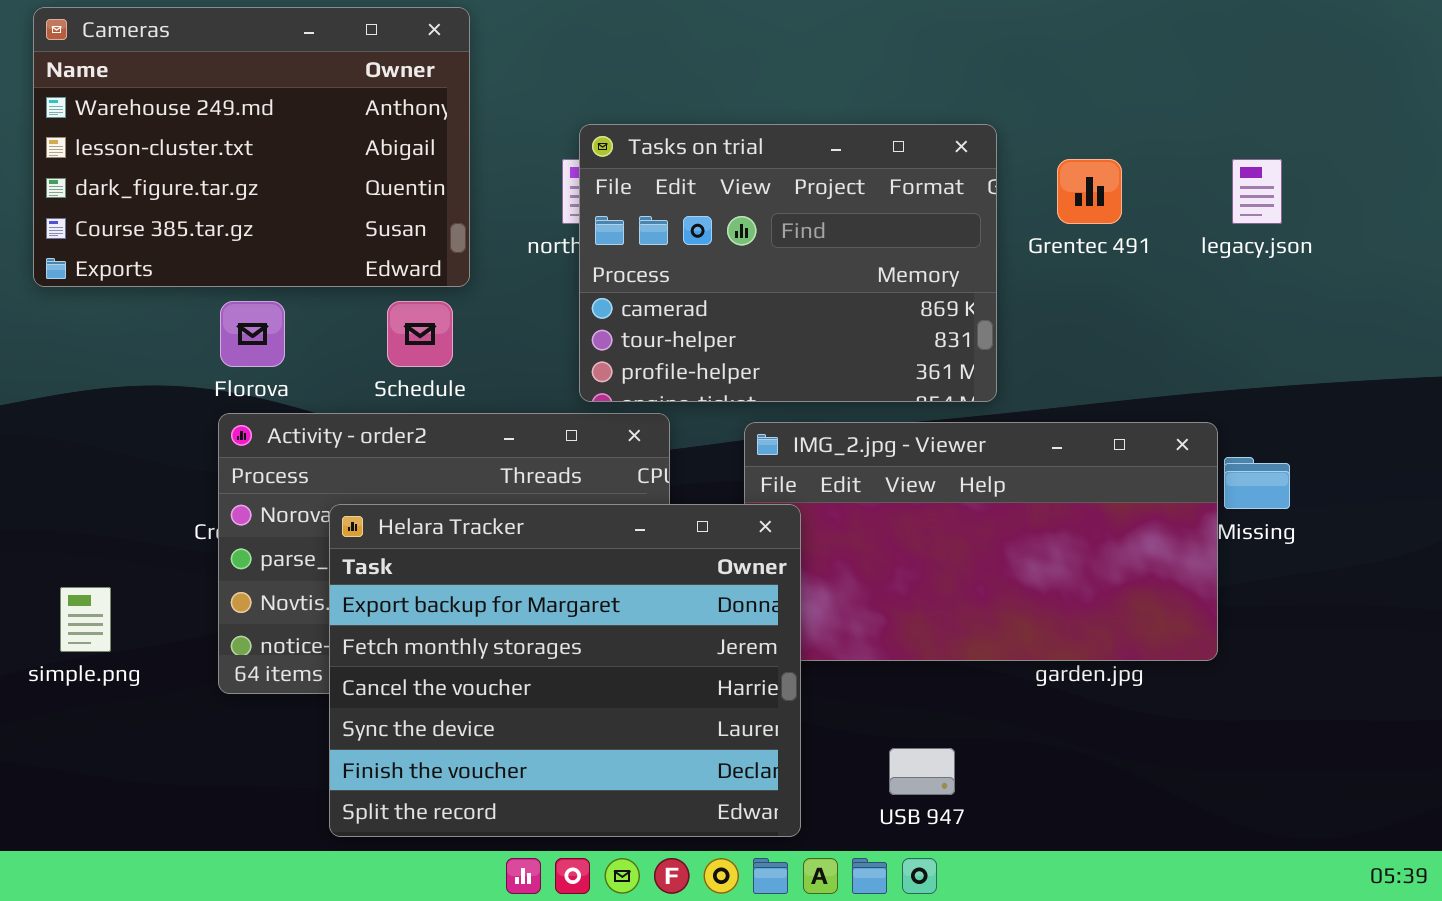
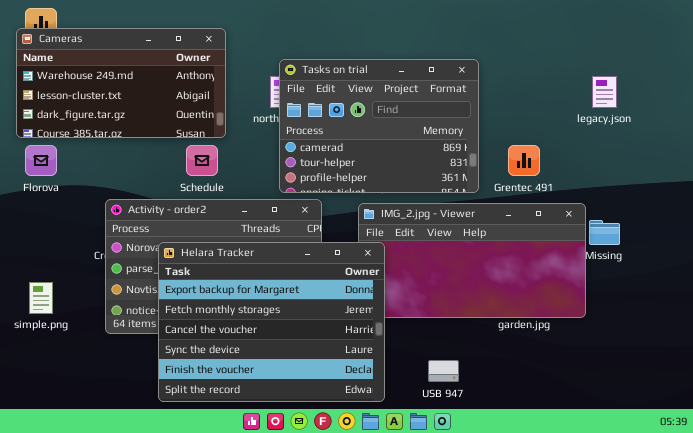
Cameras: [33,7,470,287] -> [16,28,226,138], resized
Grentec 491: [1057,159,1122,224] -> [508,145,540,176], moved
Florova: [220,301,285,367] -> [25,145,57,176], moved

